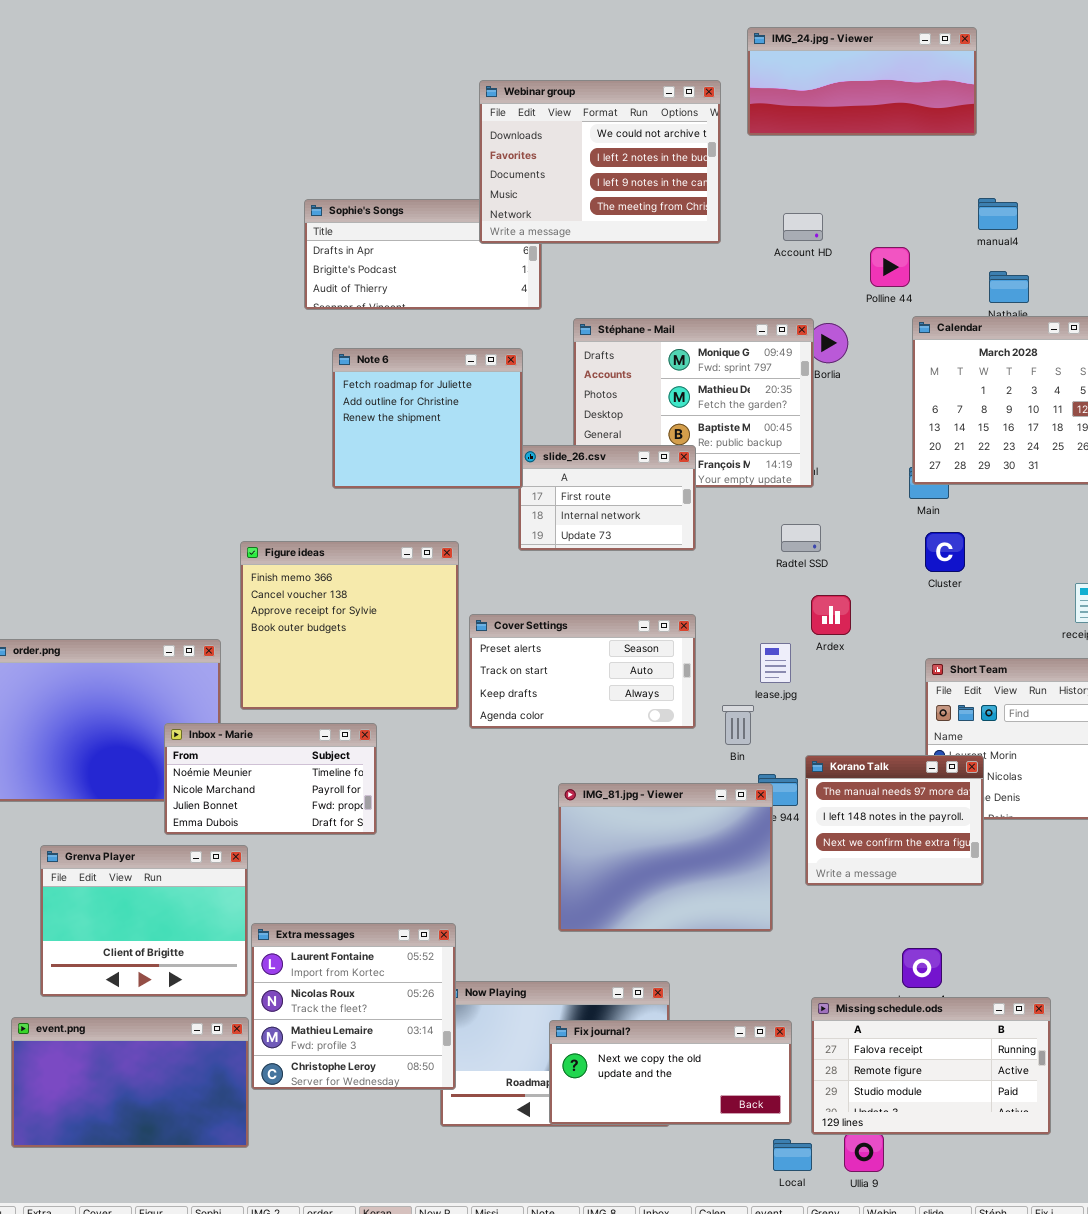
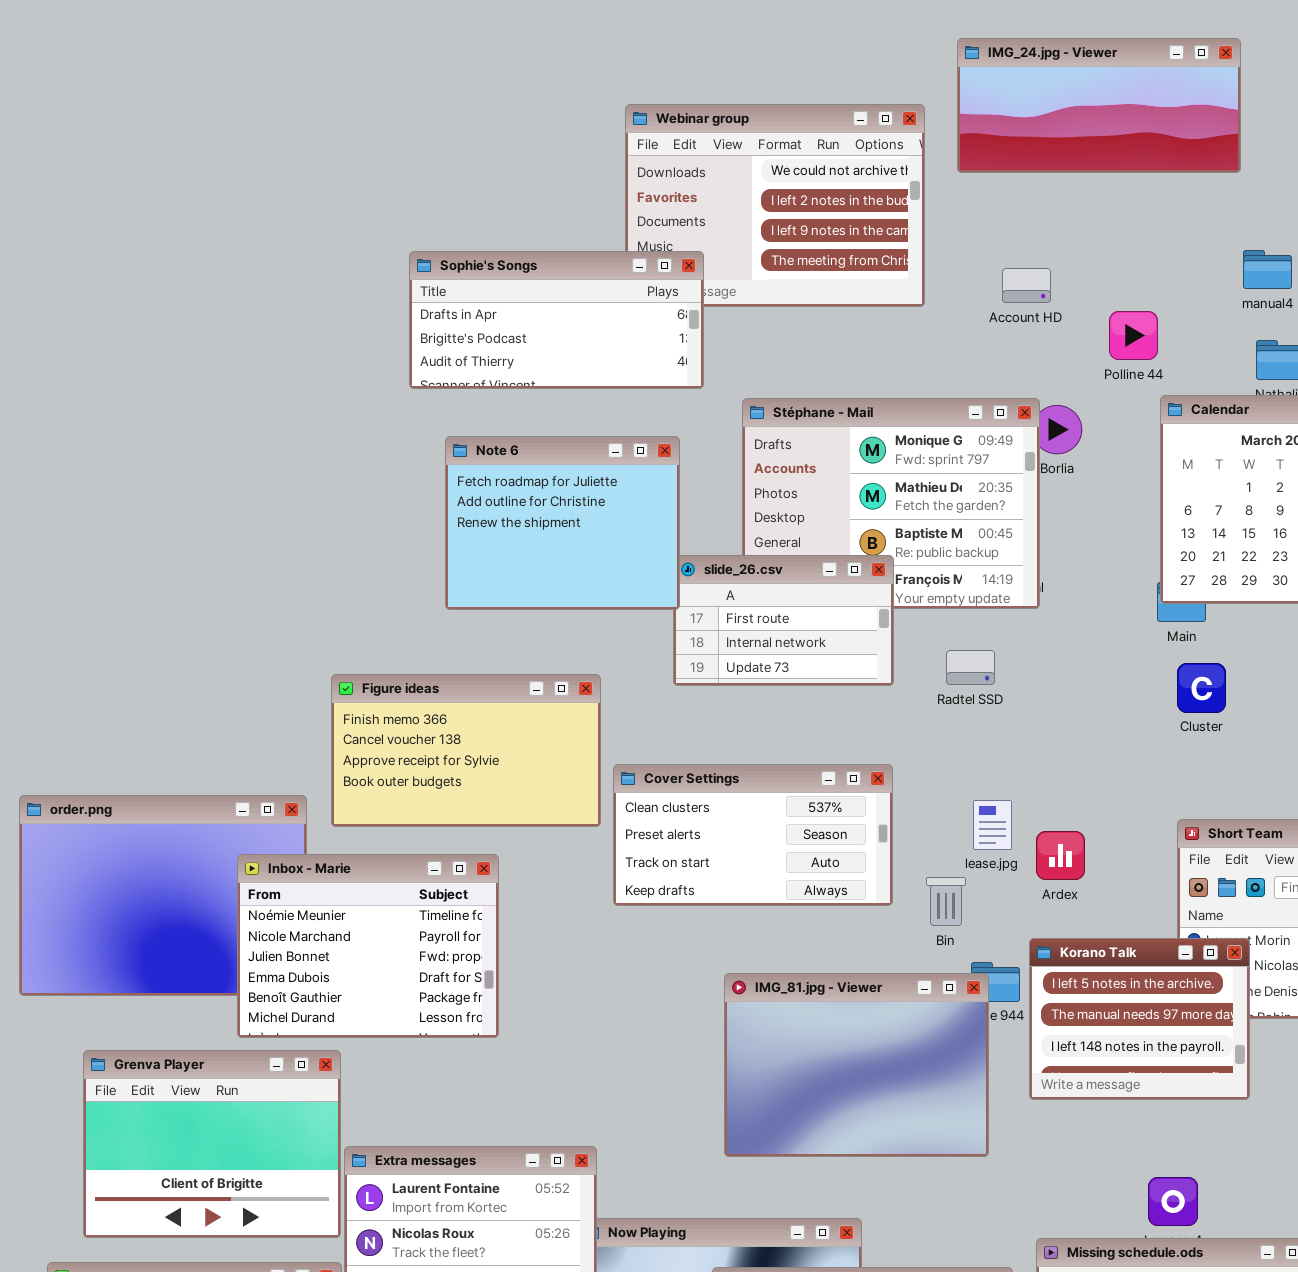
Sophie's Songs: [304,199,542,310] -> [409,251,704,389], raised
Radtel SSD: [781,524,821,552] -> [946,650,995,685], moved
Figure ideas: [240,541,459,710] -> [331,674,601,827], resized
Ardex: [811,595,851,635] -> [1036,831,1085,880], moved
Cover Settings: [469,614,696,729] -> [613,764,893,906], scrolled up 1 row
Inbox - Marie: [164,723,377,835] -> [237,854,499,1038], resized
Korano Talk: [805,755,984,886] -> [1029,938,1250,1100], scrolled up 1 row

